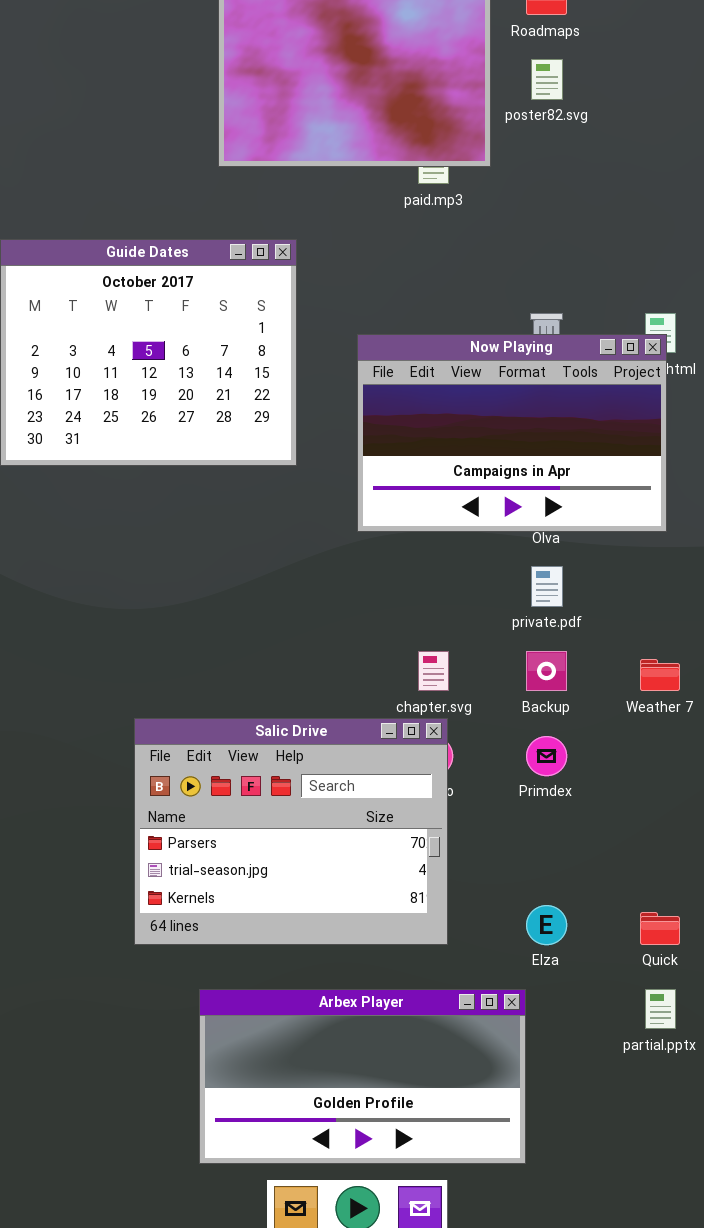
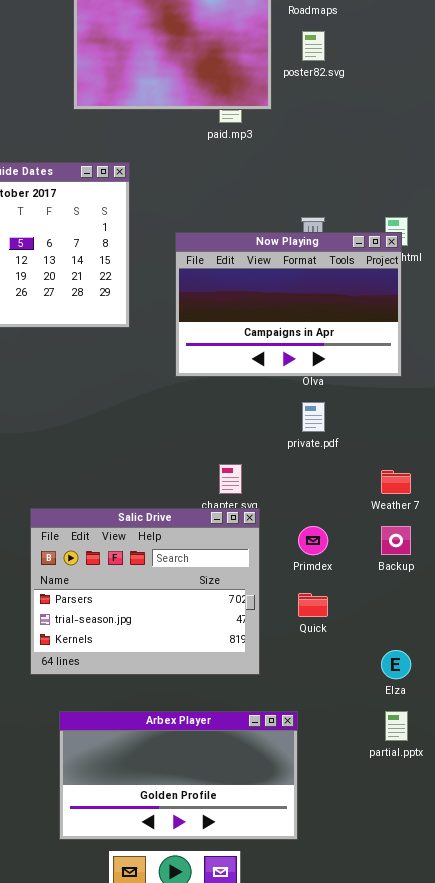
Backup: [526,651,567,691] -> [381,526,411,555], moved
Salic Drive: [134,718,448,945] -> [30,508,260,675], moved
Elza: [526,905,567,945] -> [381,650,411,679], moved
Quick: [640,912,680,945] -> [298,593,328,617], moved

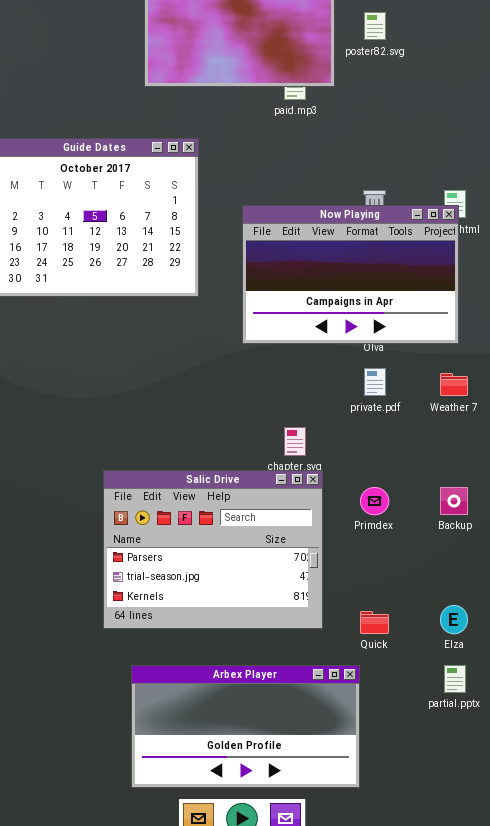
Weather 7: [381,470,411,494] -> [440,373,468,396], moved
Quick: [298,593,328,617] -> [360,611,389,634], moved

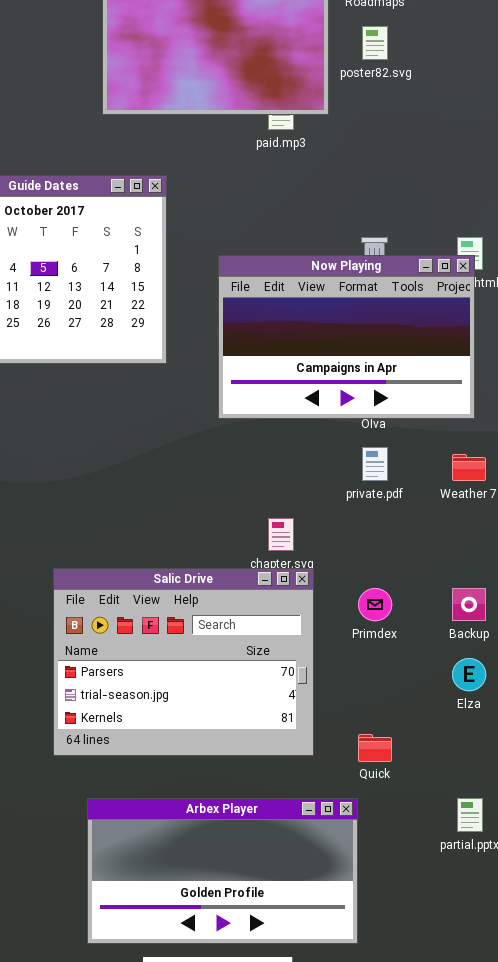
Elza: [440,605,468,634] -> [452,658,486,691], moved

